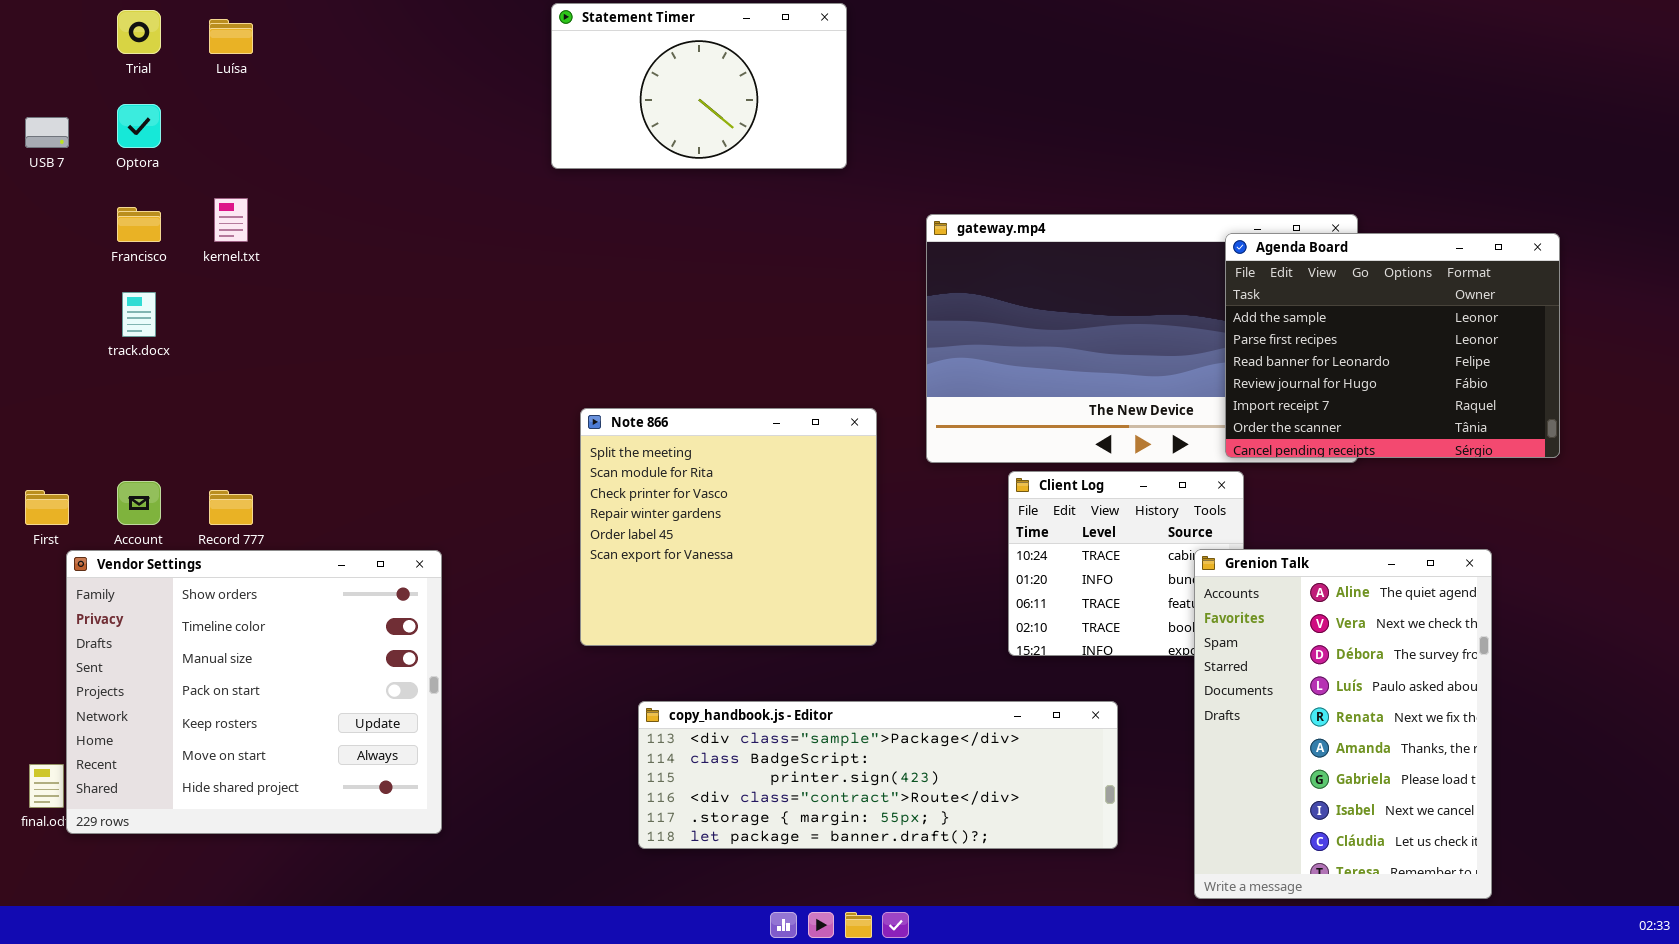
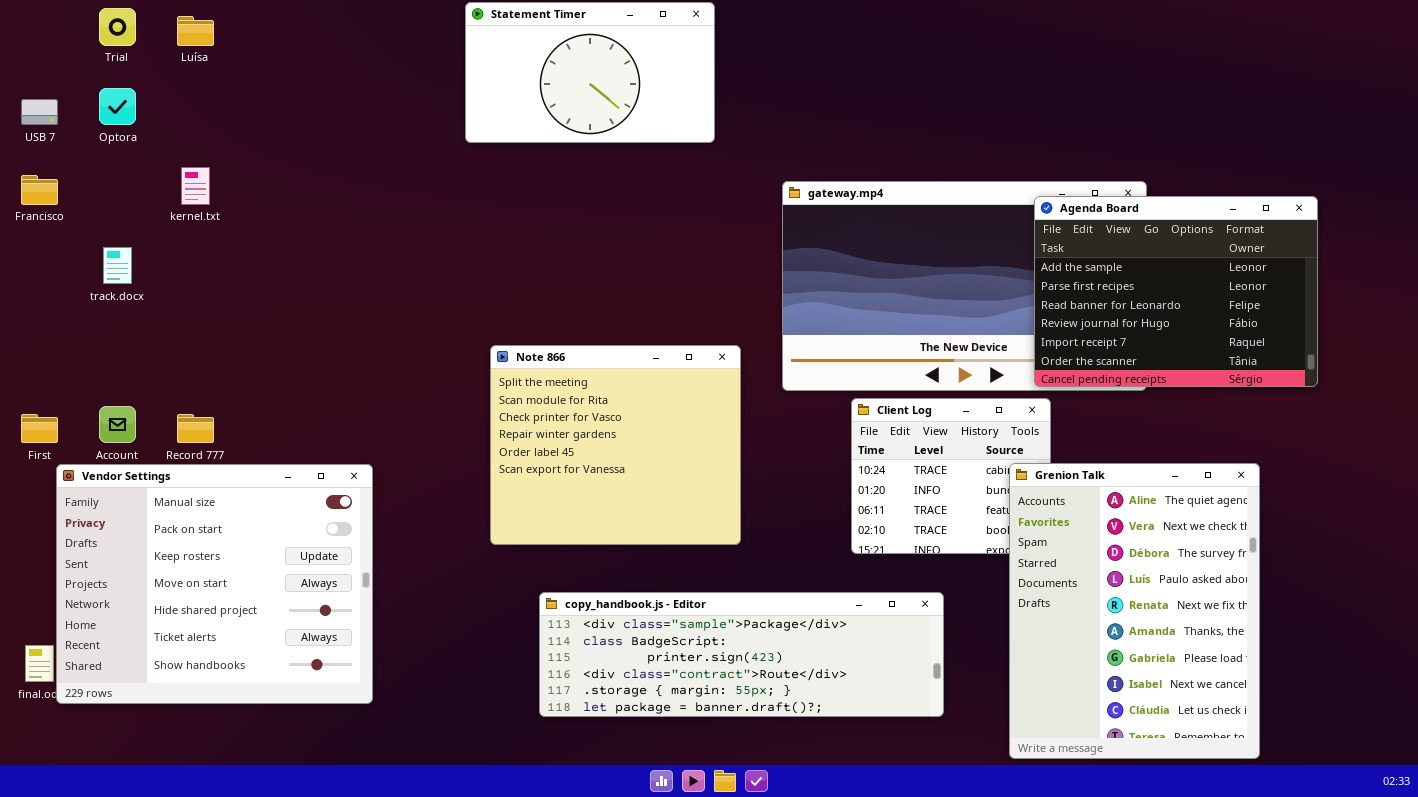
Francisco: [117,207,161,242] -> [21,175,58,205], moved
Vendor Settings: [66,550,442,834] -> [56,464,373,704], scrolled down 2 rows

